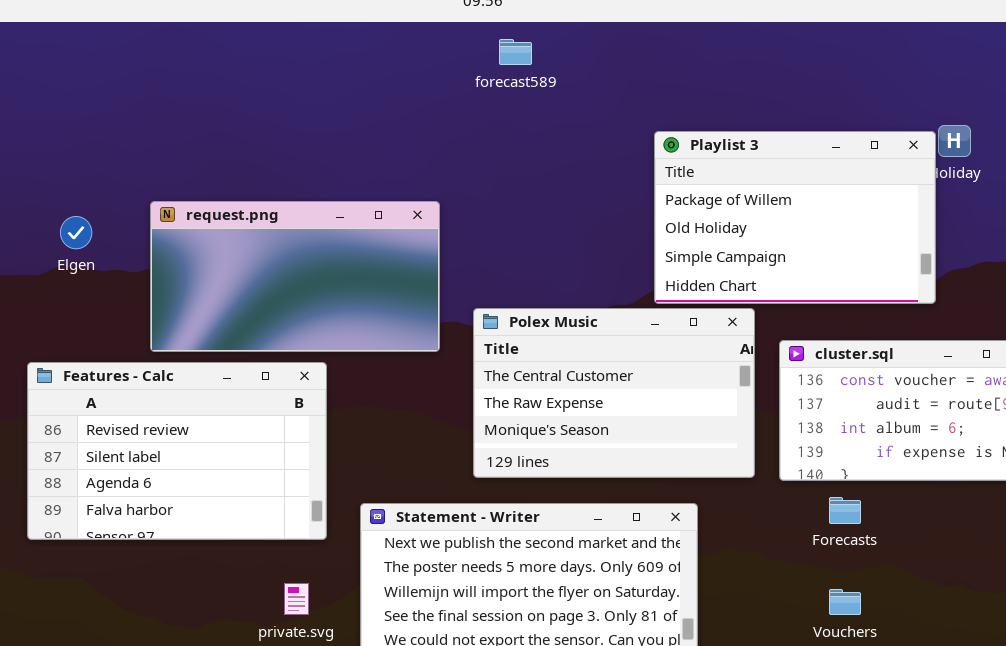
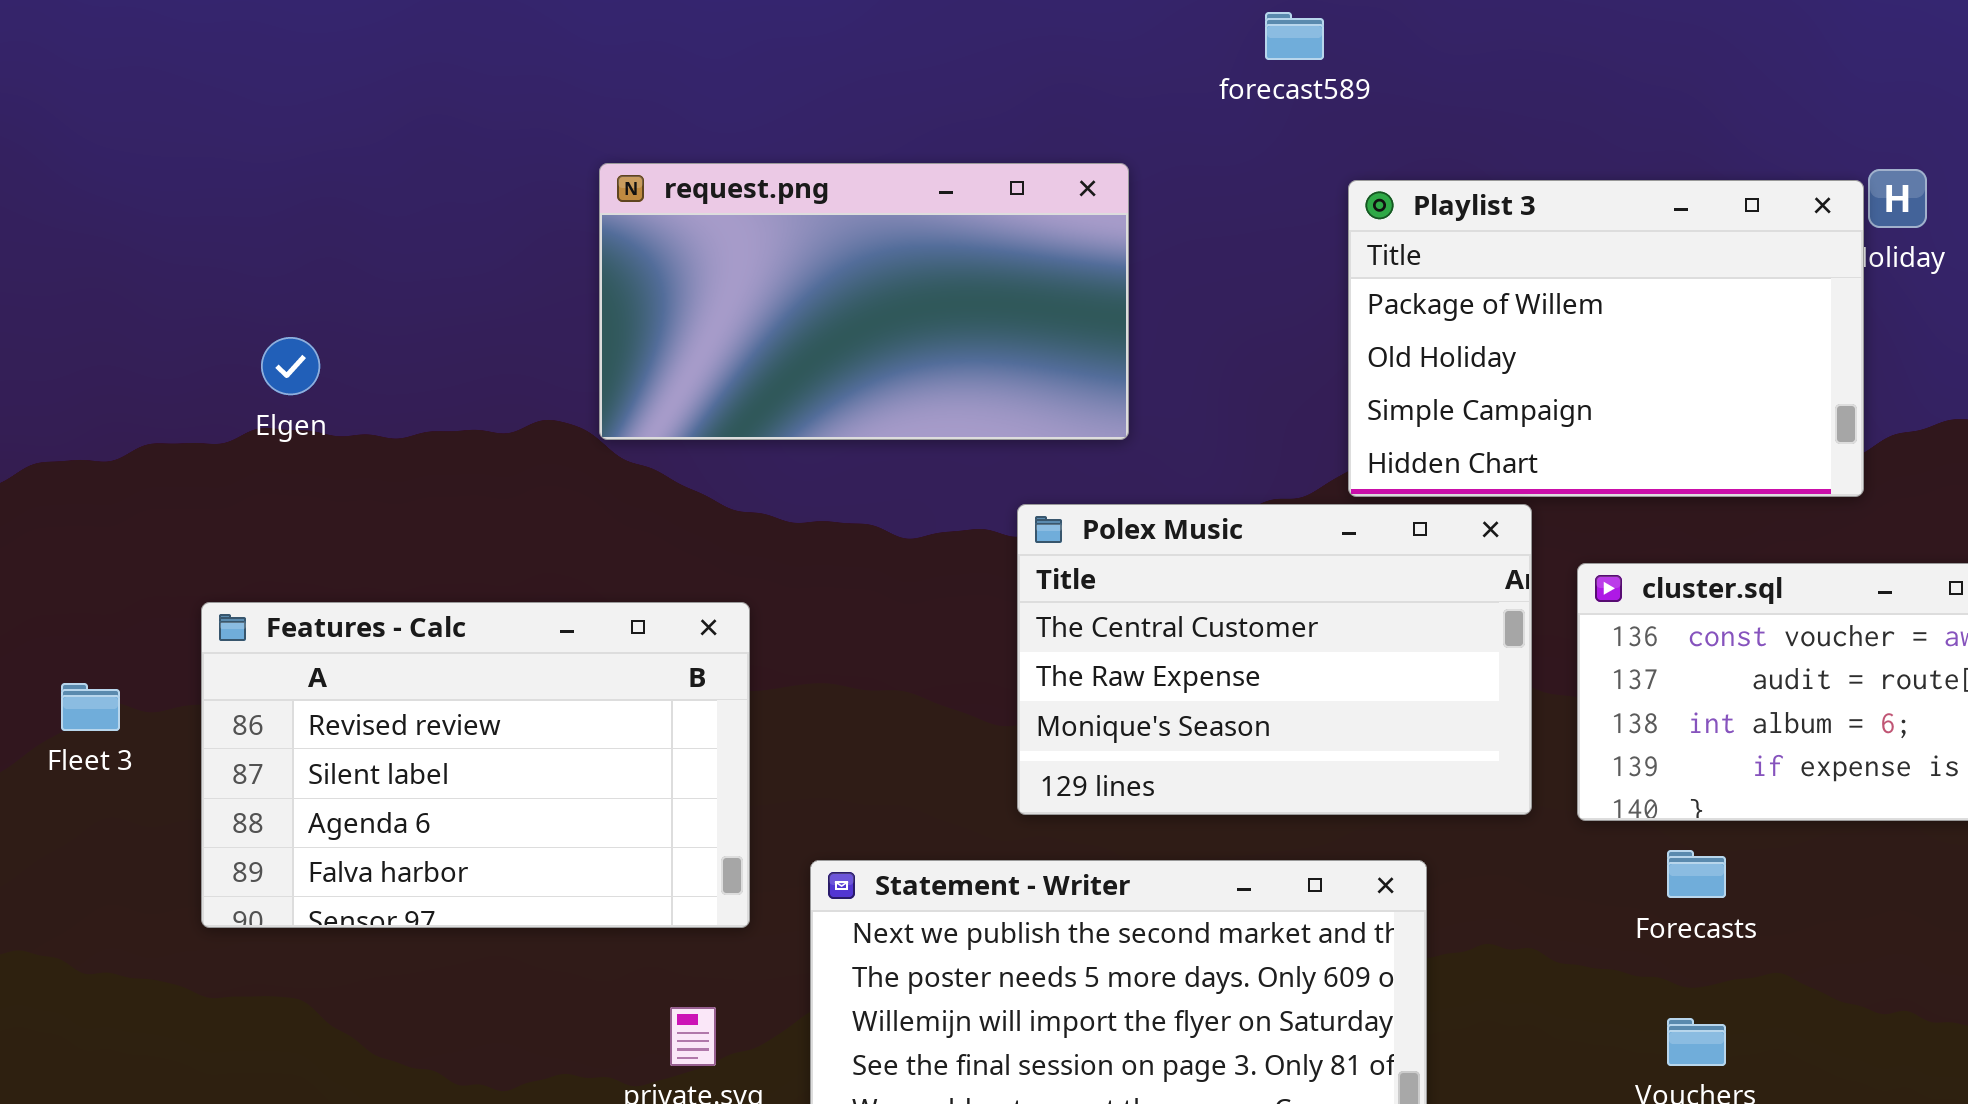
forecast589: [499,39,532,65] -> [1265,12,1324,60], moved
request.png: [150,201,440,352] -> [599,163,1129,440], moved

